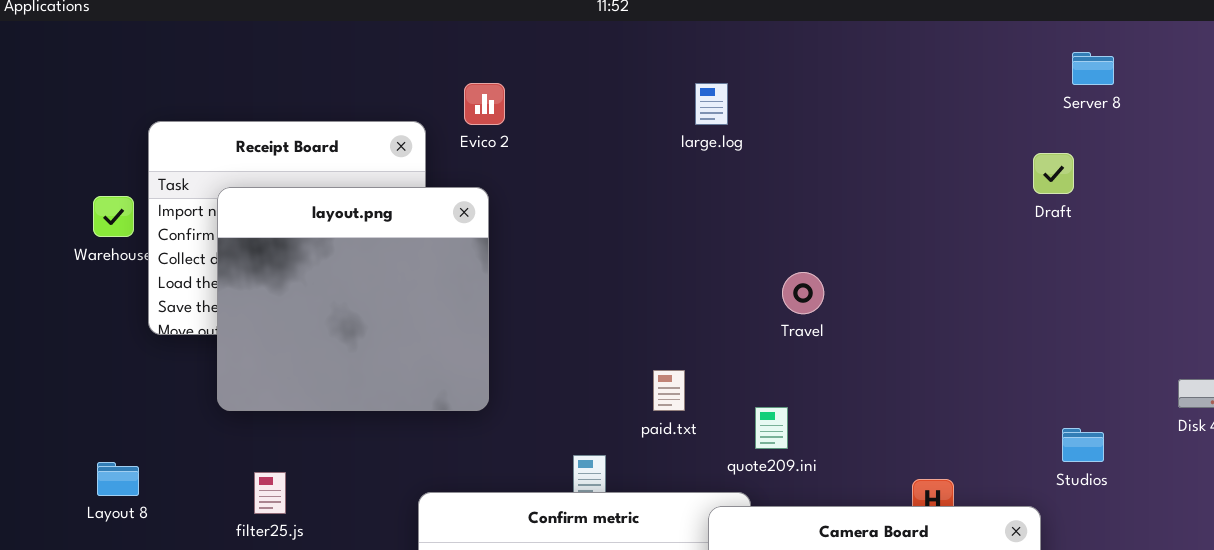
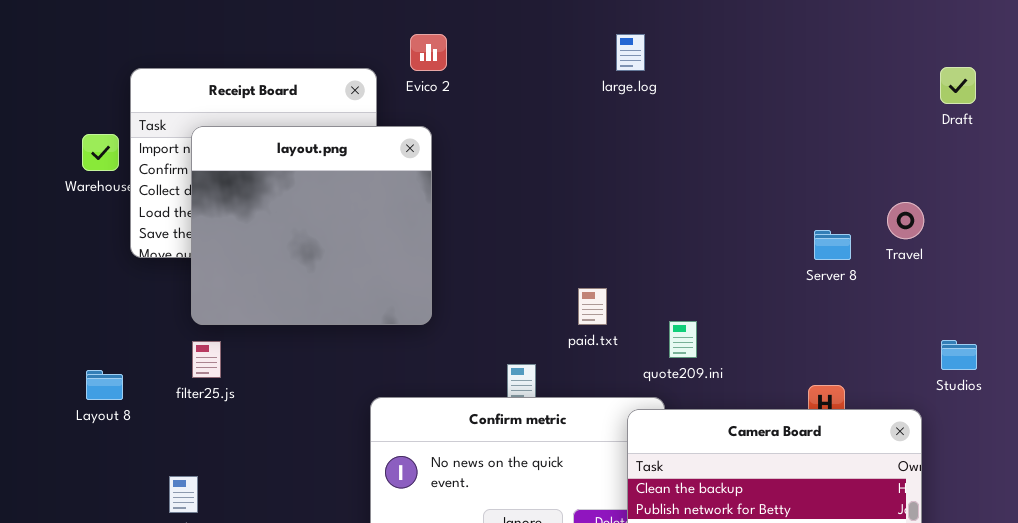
Server 8: [1072,52,1114,85] -> [814,230,851,260], moved
Draft: [1033,153,1074,194] -> [940,67,976,104], moved
Travel: [782,272,824,314] -> [887,202,924,239], moved
filter25.js: [254,472,286,514] -> [192,341,221,378], moved

